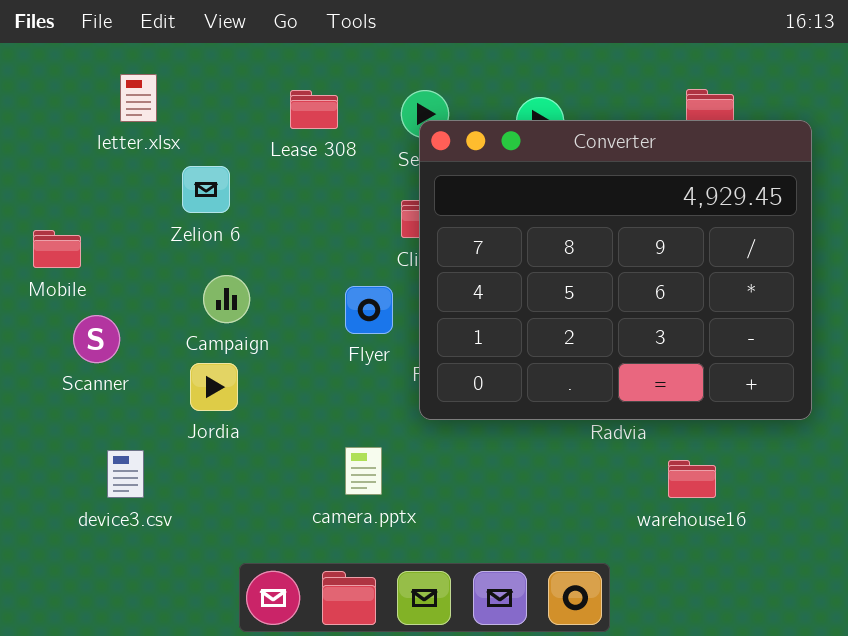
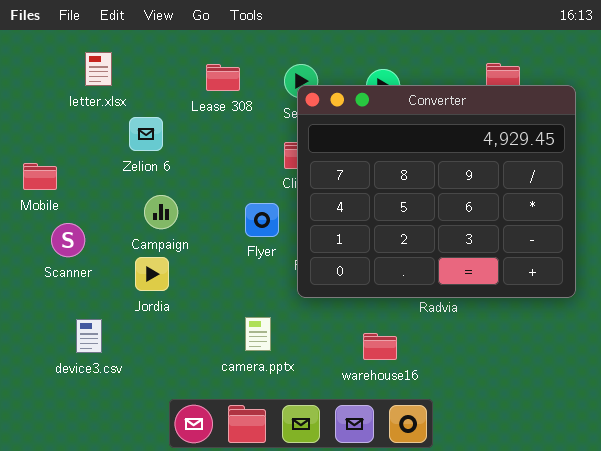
warehouse16: [668,460,716,498] -> [363,333,397,360], moved

